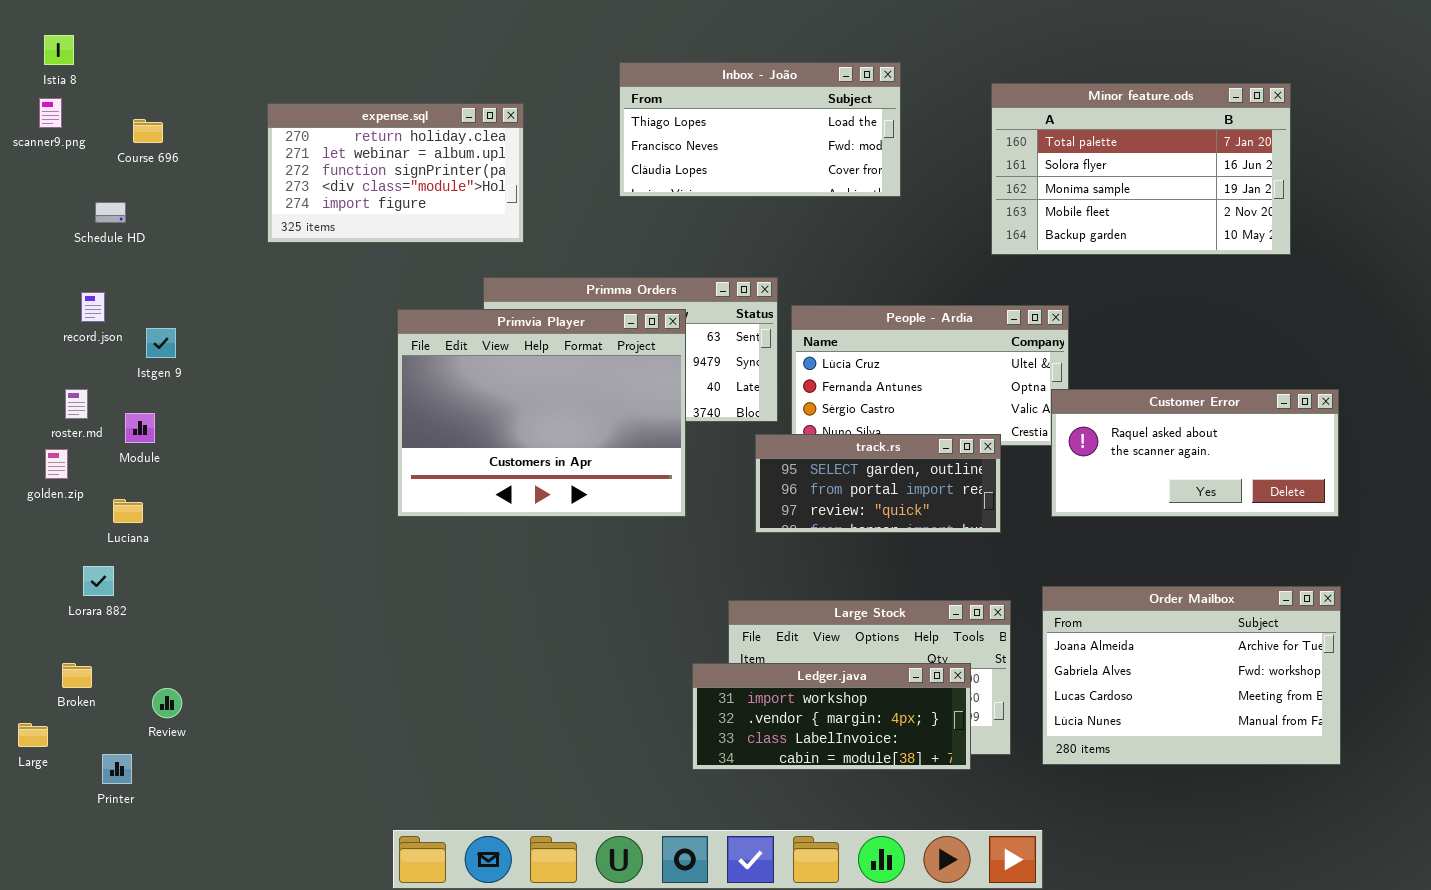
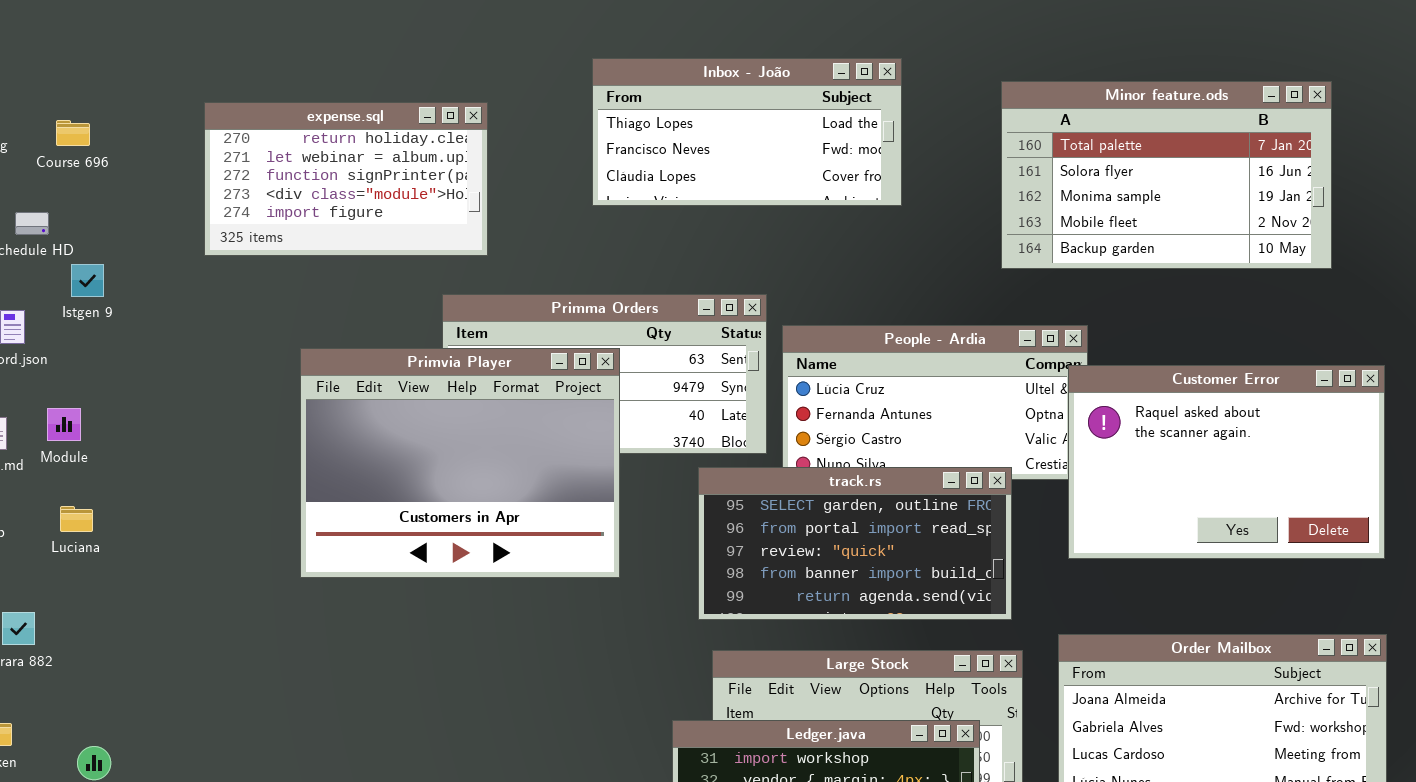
Primvia Player: [397,309,686,517] -> [300,348,620,578], moved
Istgen 9: [146,328,176,358] -> [71,264,104,297], moved
Customer Error: [1051,389,1339,517] -> [1068,365,1385,559], resized
Module: [125,413,155,443] -> [47,408,81,441], moved
track.rs: [755,434,1001,533] -> [698,467,1012,620], resized
Luciana: [113,499,143,523] -> [60,506,93,532], moved

